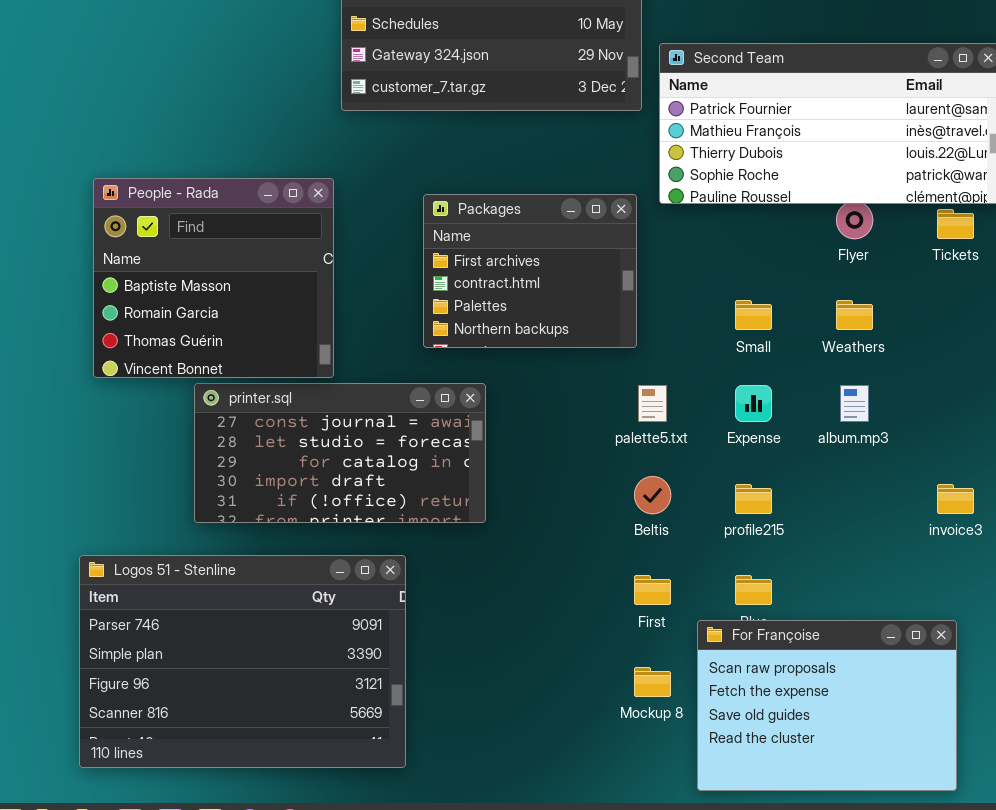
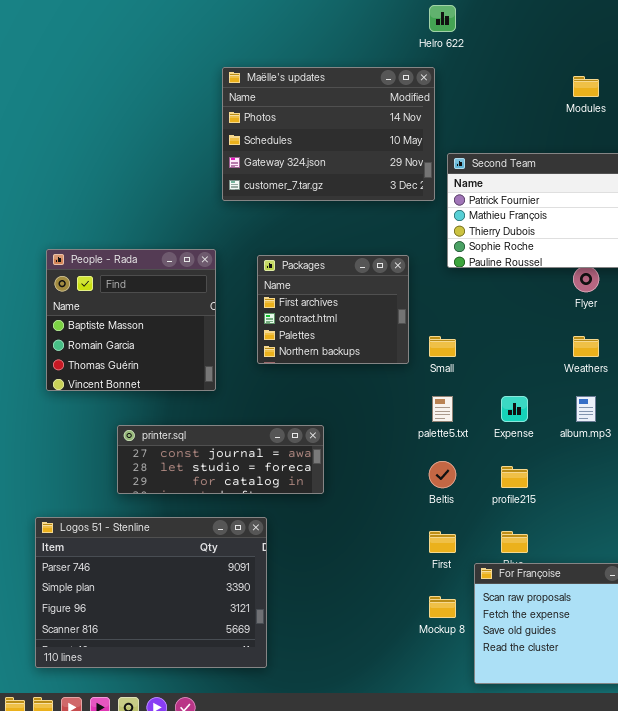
Packages: [423,194,637,348] -> [257,255,409,364], moved
Small: [735,300,772,330] -> [429,336,456,357], moved
printer.sql: [194,383,486,523] -> [117,425,324,494], resized

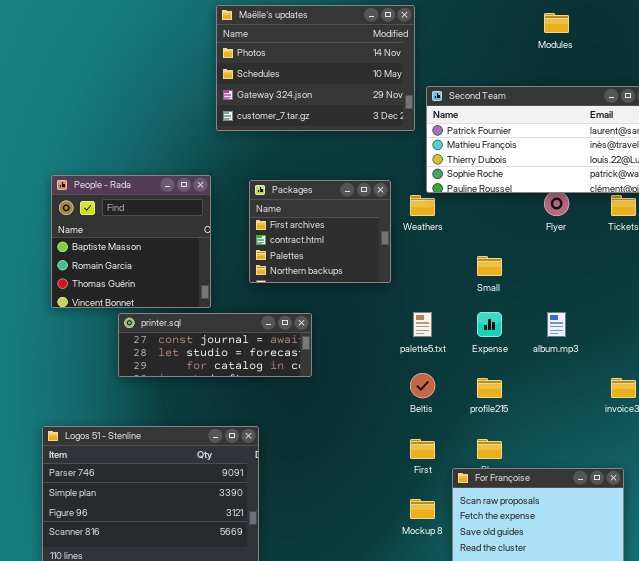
Small: [429,336,456,357] -> [477,256,502,276], moved
Weathers: [573,336,599,357] -> [410,195,435,216], moved
printer.sql: [117,425,324,494] -> [118,313,312,377], moved

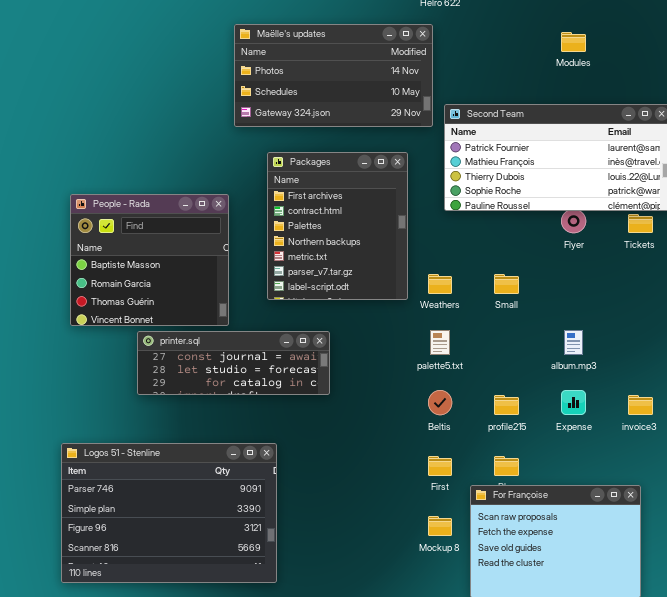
Maëlle's updates: [216,5,415,131] -> [234,24,433,127], resized
Packages: [249,180,391,283] -> [267,152,408,300], resized
Weathers: [410,195,435,216] -> [428,274,452,294], moved
Expense: [477,312,502,337] -> [561,390,586,415], moved

